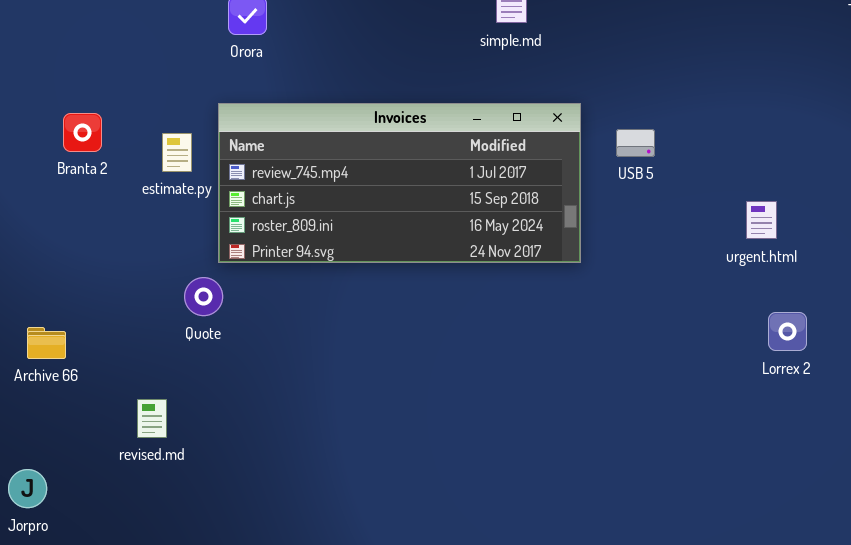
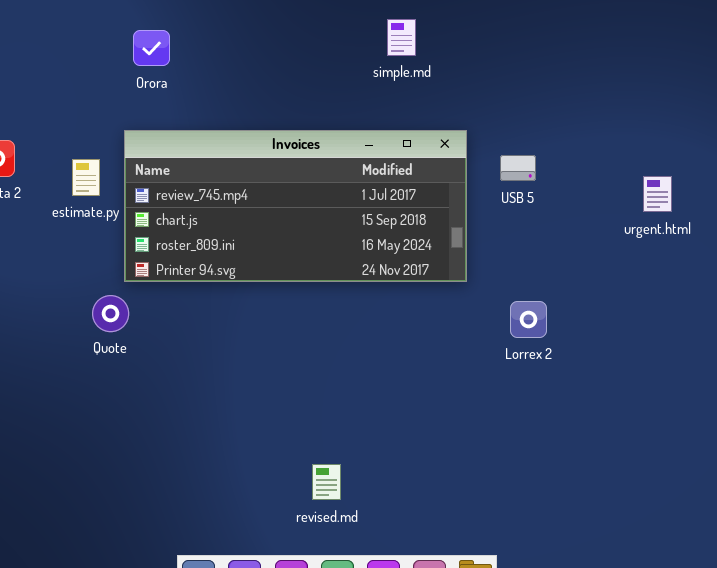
urgent.html: [746,201,777,239] -> [643,176,672,212], moved
Lorrex 2: [768,312,807,351] -> [510,301,547,338], moved
revised.md: [137,399,167,438] -> [312,464,341,500], moved

